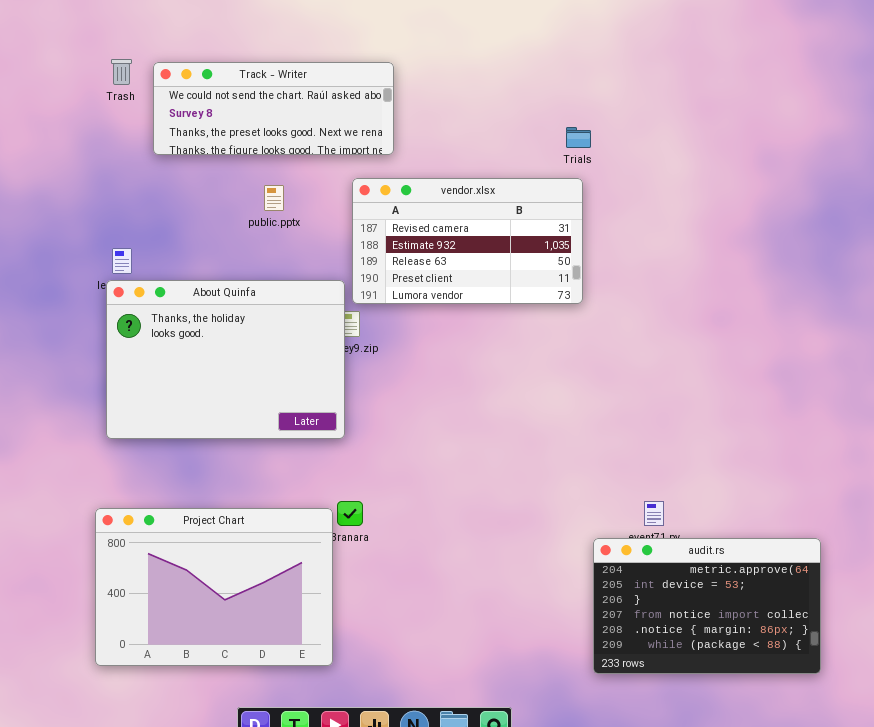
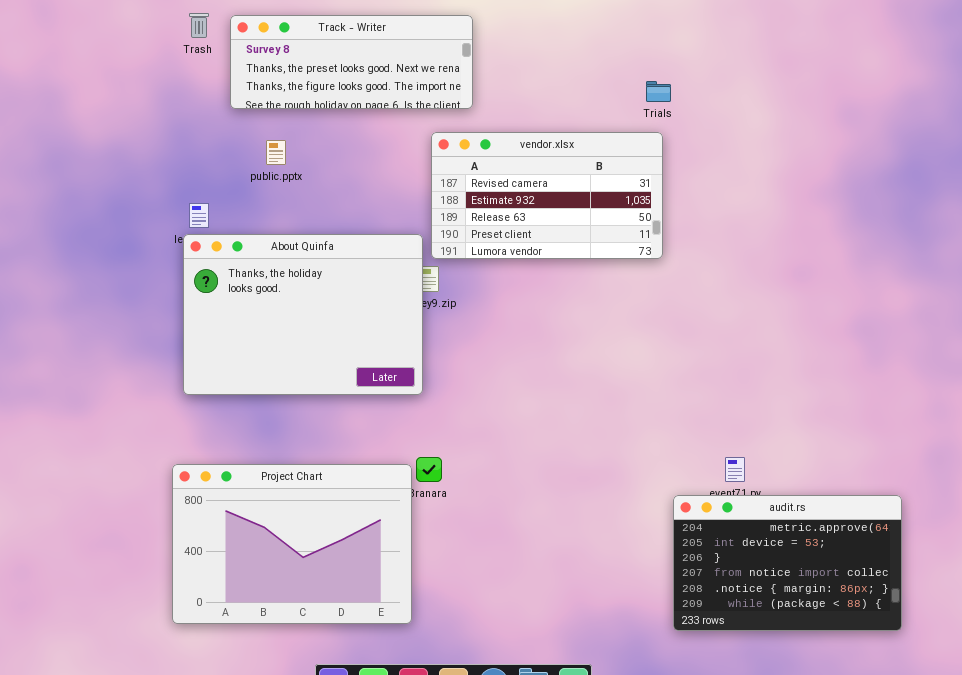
Track - Writer: [153,62,394,155] -> [230,15,473,109], scrolled down 1 row
public.pptx: [264,185,284,211] -> [266,140,286,165], moved

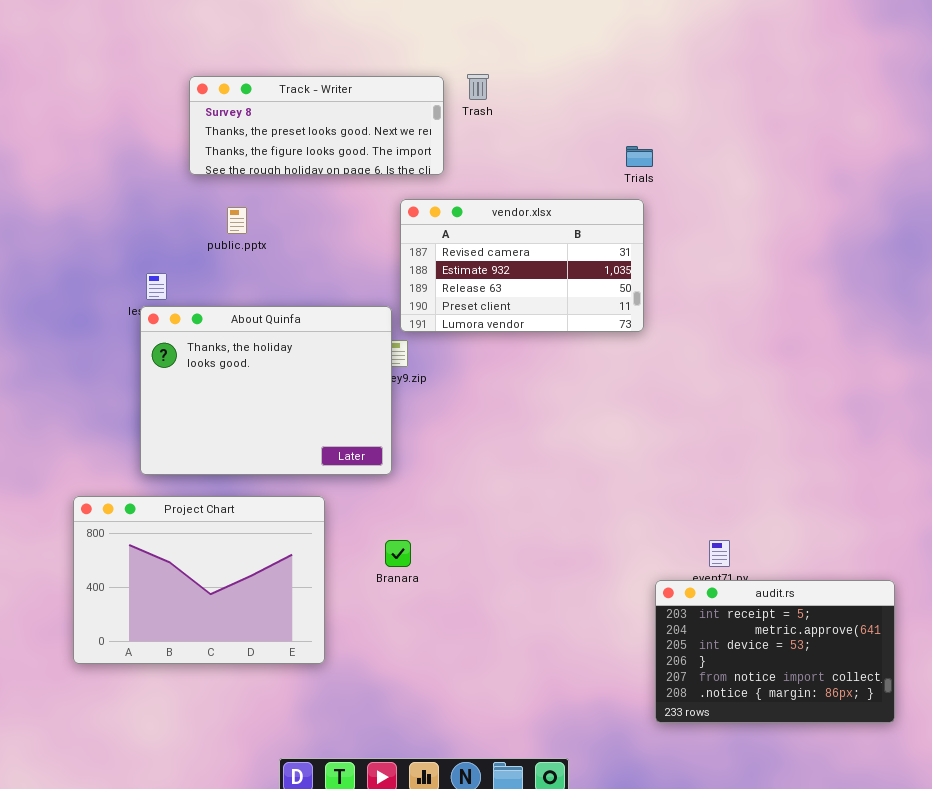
Trash: [189,13,209,38] -> [467,74,489,100], moved
Project Chart: [172,464,412,624] -> [73,496,325,664], moved
audit.rs: [673,495,902,631] -> [655,580,895,723], scrolled up 1 row

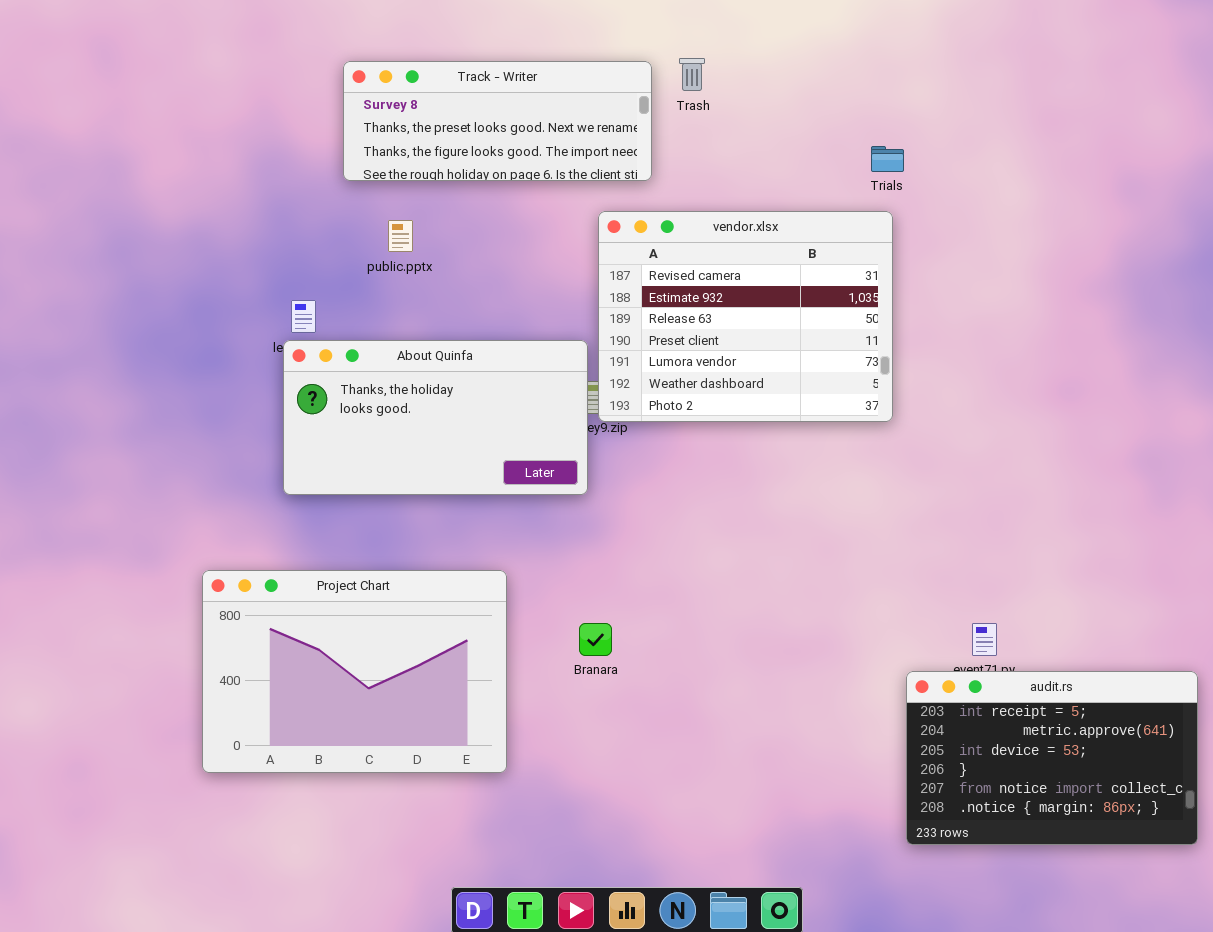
vendor.xlsx: [400,199,644,332] -> [598,211,893,422], resized
About Quinfa: [140,306,392,475] -> [283,340,588,495], resized

